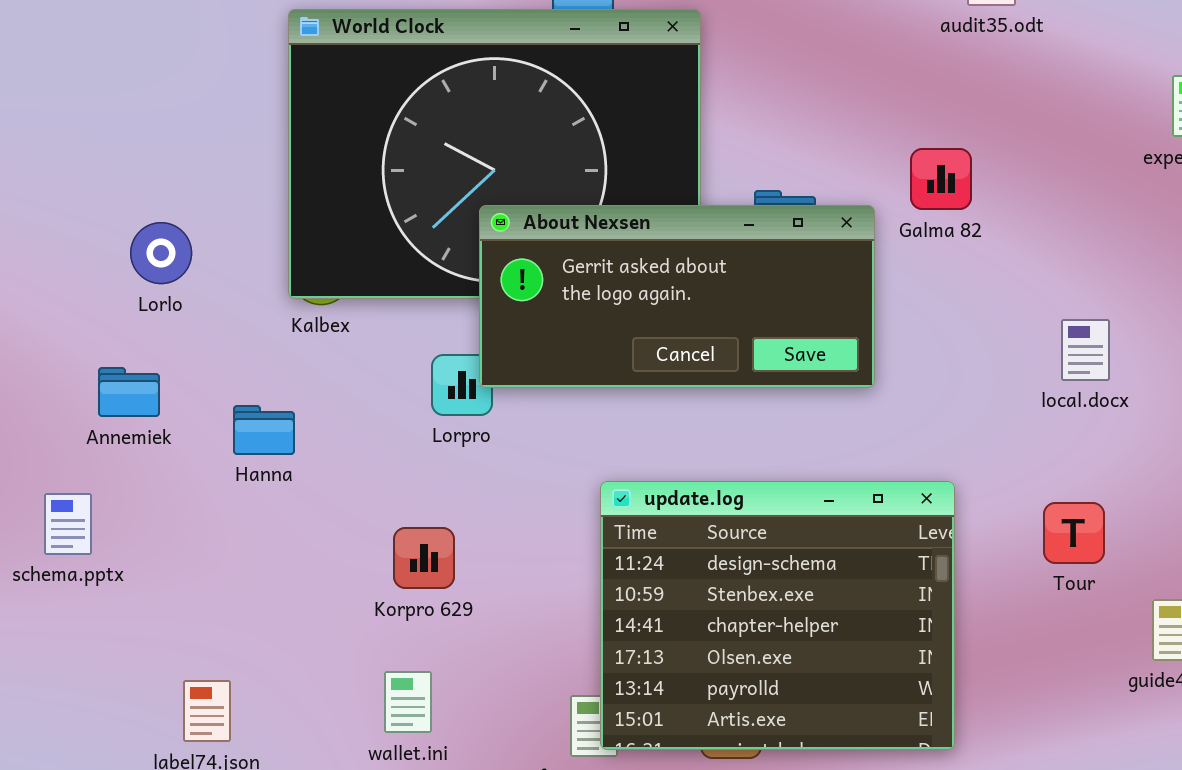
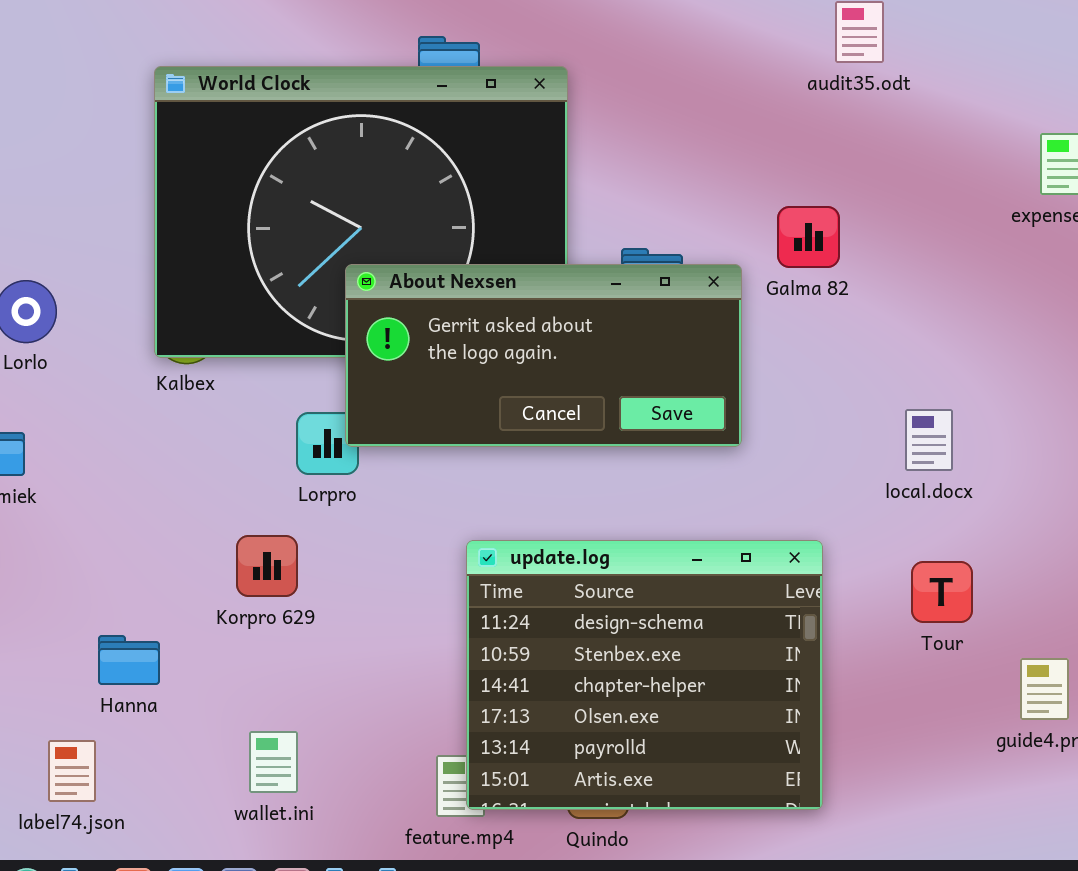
local.docx: [1061,319,1110,381] -> [905,409,953,471], moved
Hanna: [233,405,295,455] -> [98,635,160,685], moved
Korpro 629: [393,527,455,589] -> [236,535,298,597], moved

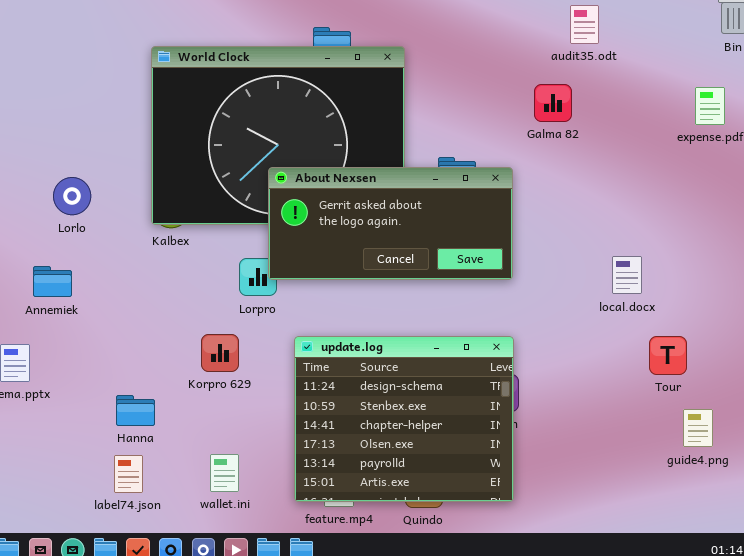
Galma 82: [777,206,840,268] -> [534,84,572,122], moved
update.log: [466,540,823,810] -> [294,336,514,502], moved
Tour: [911,561,973,623] -> [649,336,687,375], moved
label74.json: [48,740,96,802] -> [114,455,143,493], moved

